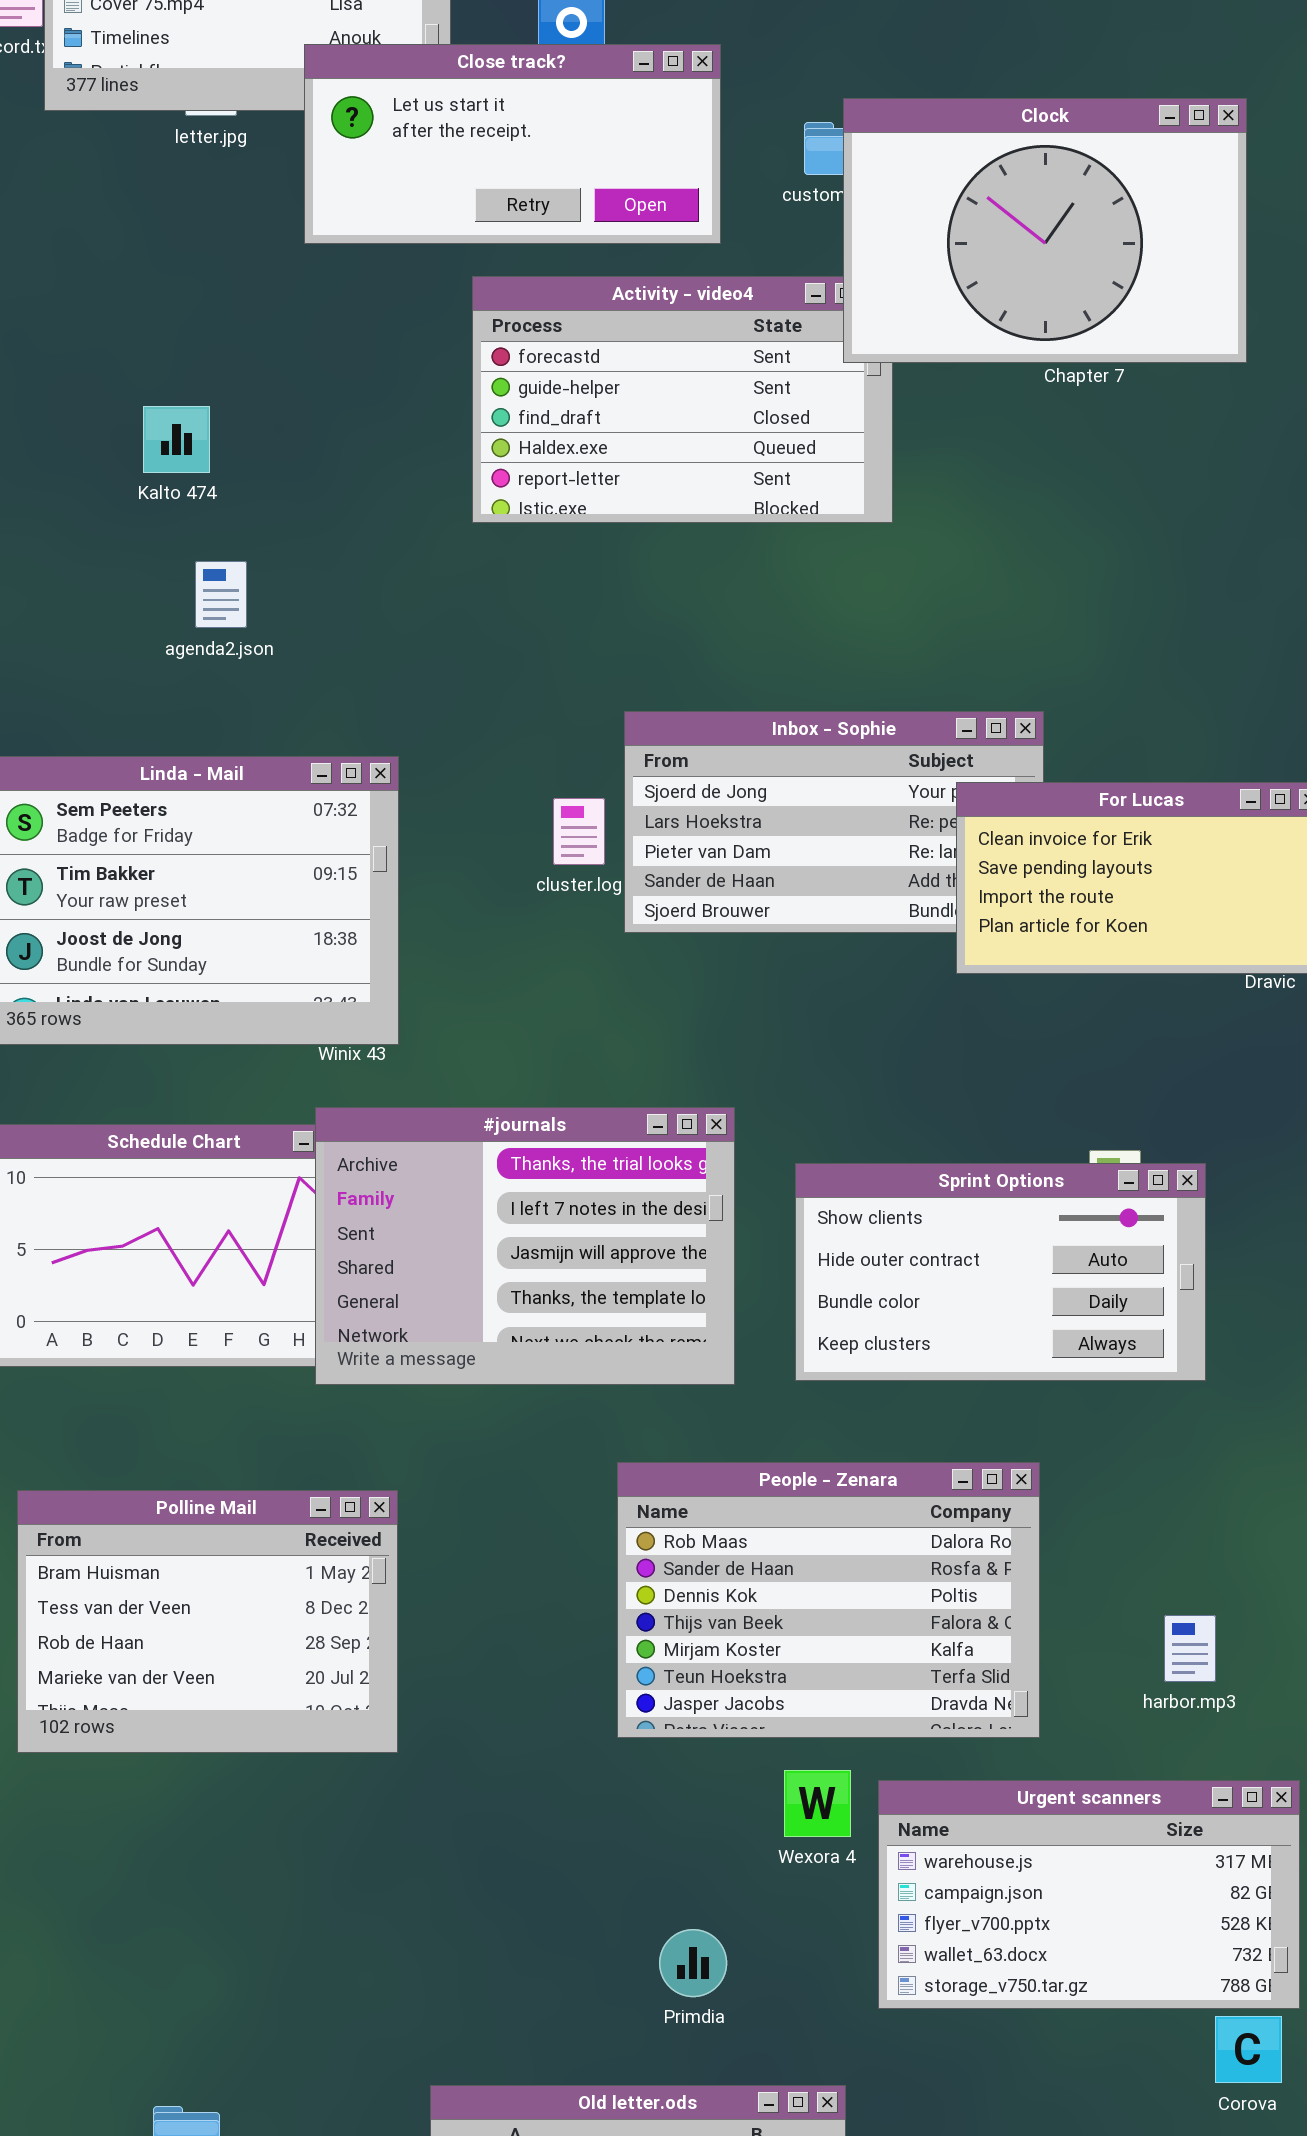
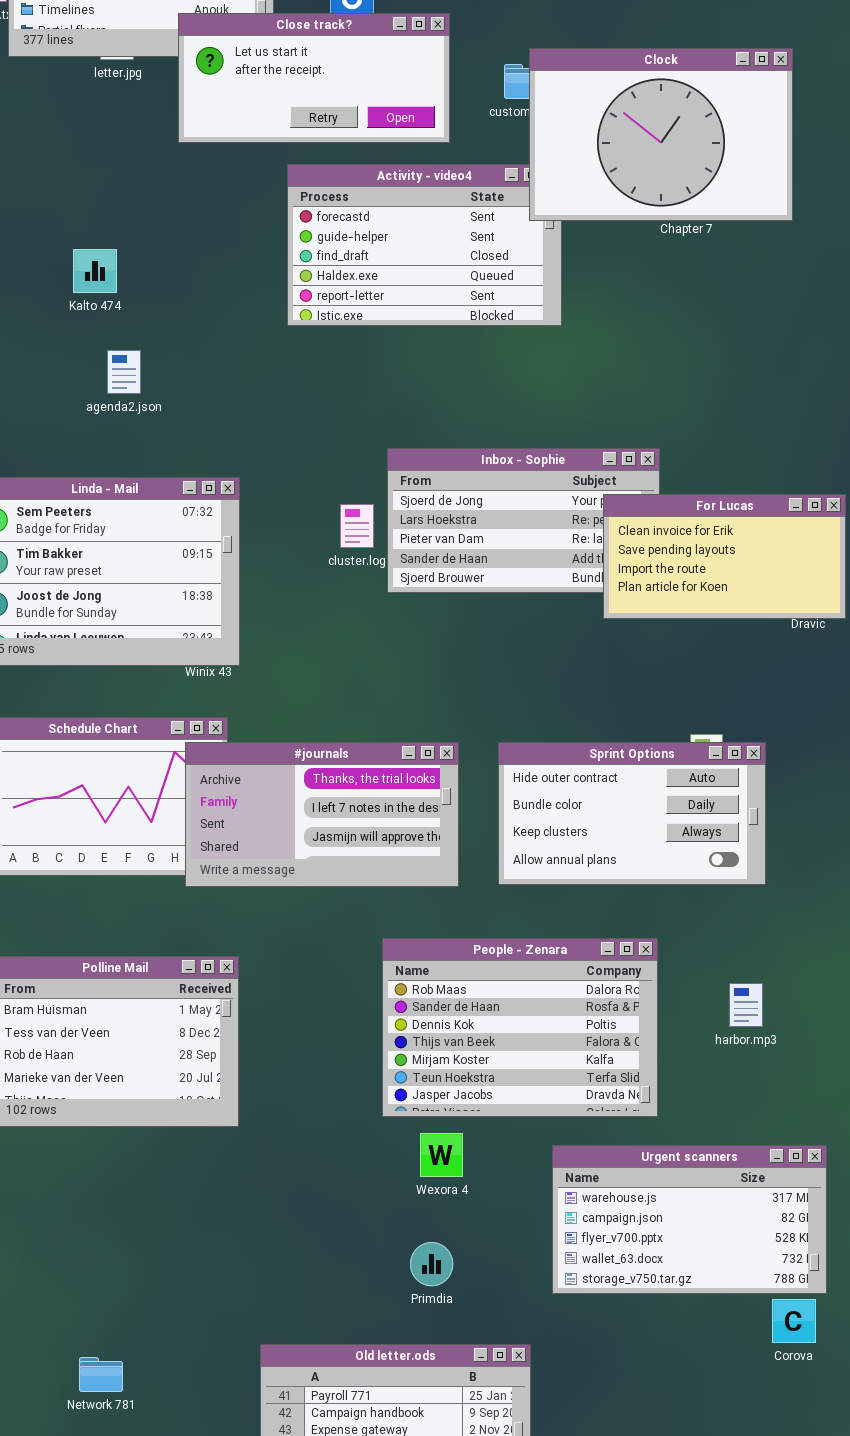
#journals: [315,1107,735,1385] -> [185,742,459,887], resized
Sprint Options: [795,1163,1206,1381] -> [498,742,766,885], scrolled down 1 row
harbor.mp3: [1164,1615,1216,1682] -> [729,983,763,1027], moved
Wexora 4: [784,1770,851,1837] -> [420,1133,463,1177], moved

